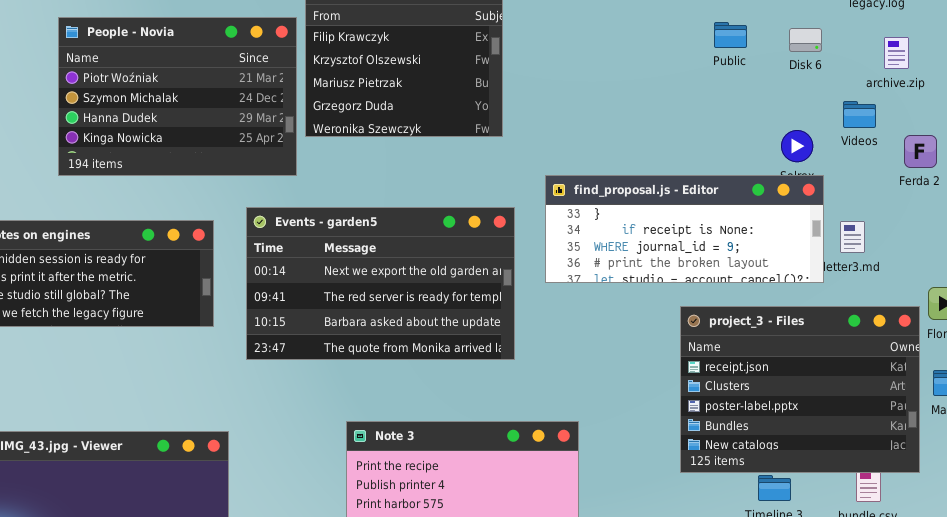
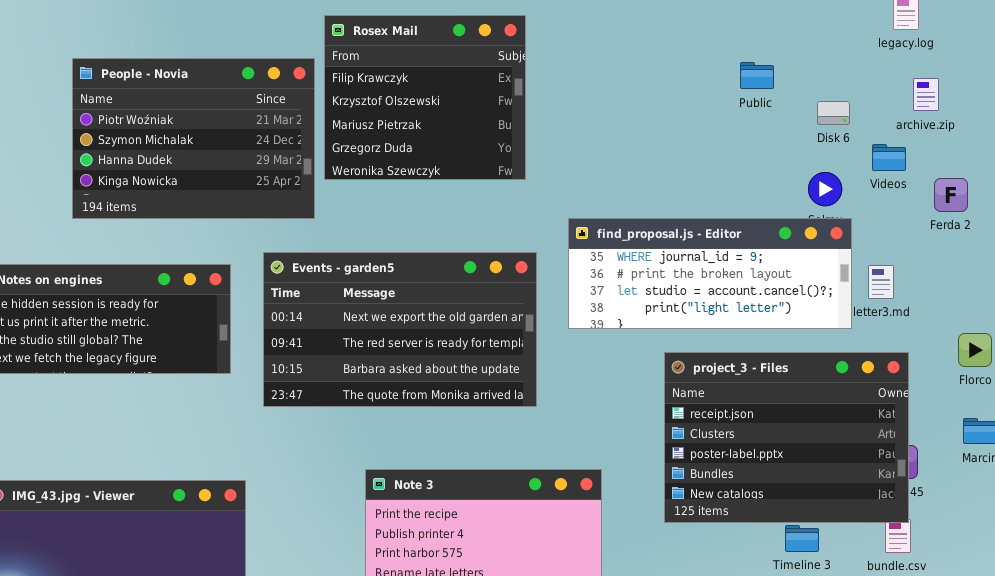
Disk 6: [789,28,822,52] -> [817,101,850,125], moved
find_proposal.js - Editor: [545,175,824,283] -> [568,218,852,329], scrolled down 2 rows
project_3 - Files: [680,306,920,473] -> [664,352,909,523], moved

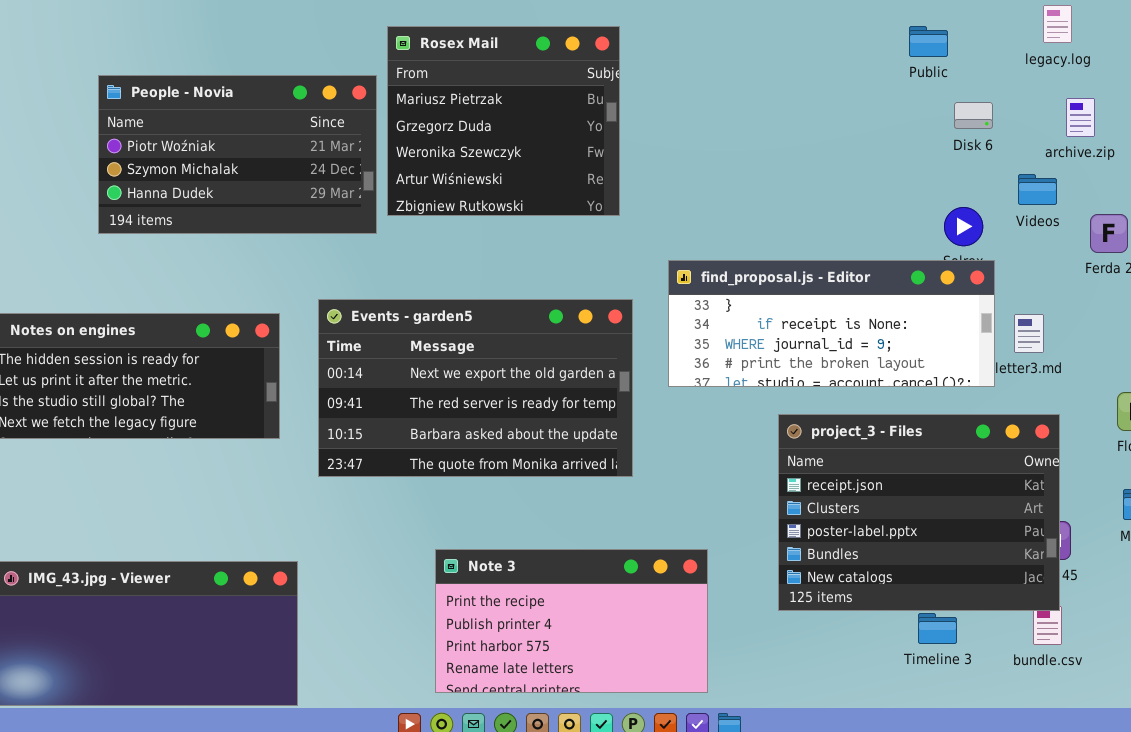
Rosex Mail: [324,15,526,180] -> [387,26,620,216], scrolled down 2 rows
People - Novia: [72,58,315,219] -> [98,75,377,234], resized
Public: [740,62,774,89] -> [909,26,948,57], moved
Disk 6: [817,101,850,125] -> [954,102,993,129], moved
find_proposal.js - Editor: [568,218,852,329] -> [668,260,995,387], scrolled up 2 rows

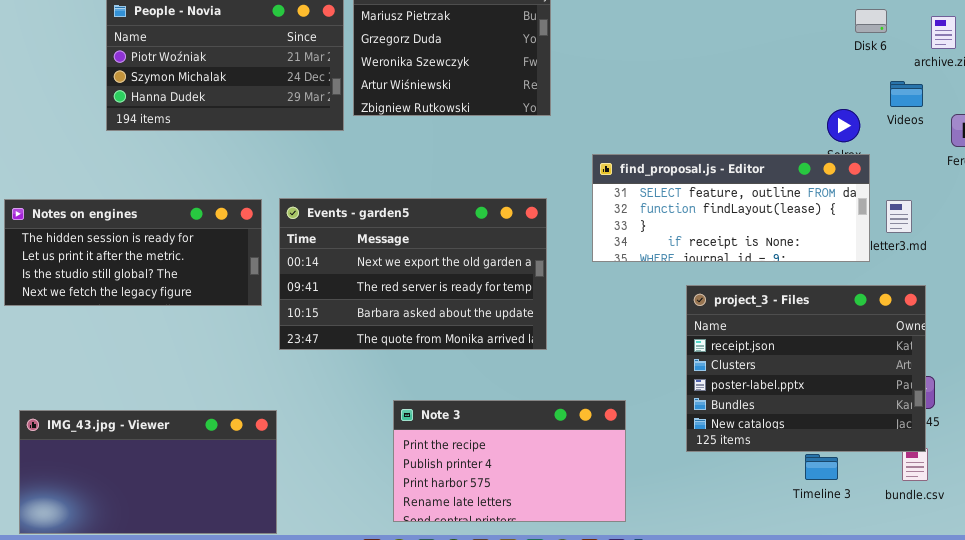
Disk 6: [954,102,993,129] -> [855,9,887,33], moved
find_proposal.js - Editor: [668,260,995,387] -> [592,154,870,262], scrolled up 2 rows
Events - garden5: [318,299,633,477] -> [279,198,547,350], moved

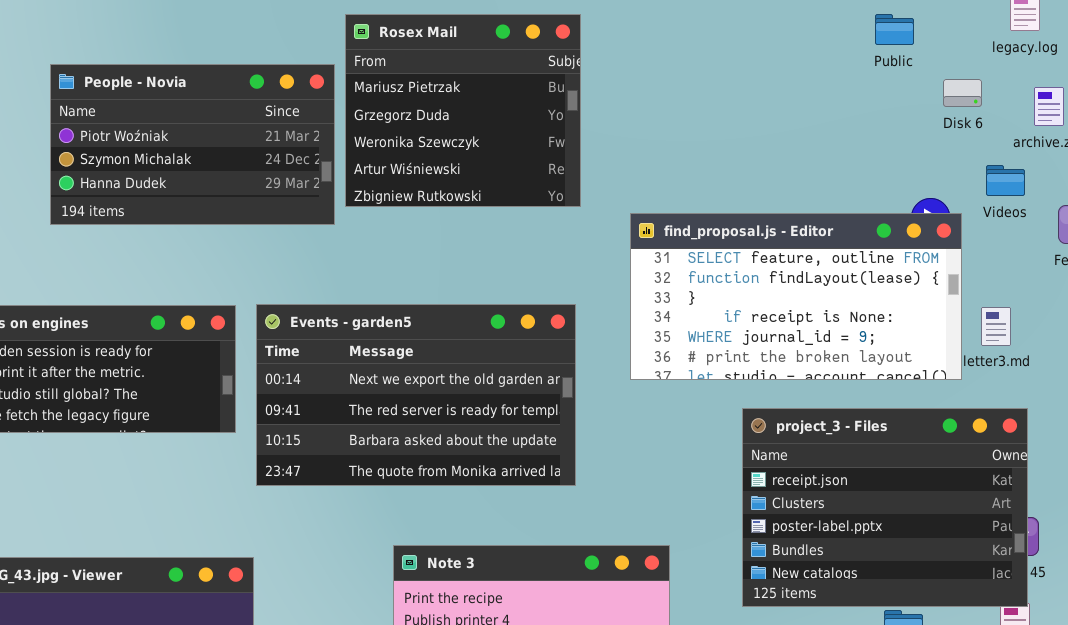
find_proposal.js - Editor: [592,154,870,262] -> [630,213,962,380], resized

